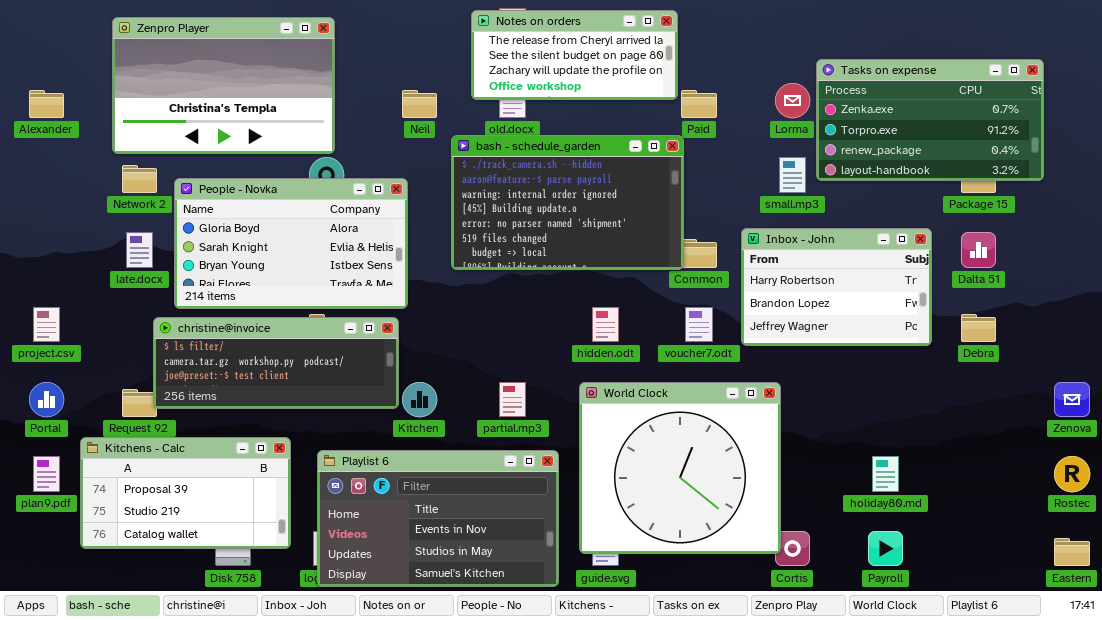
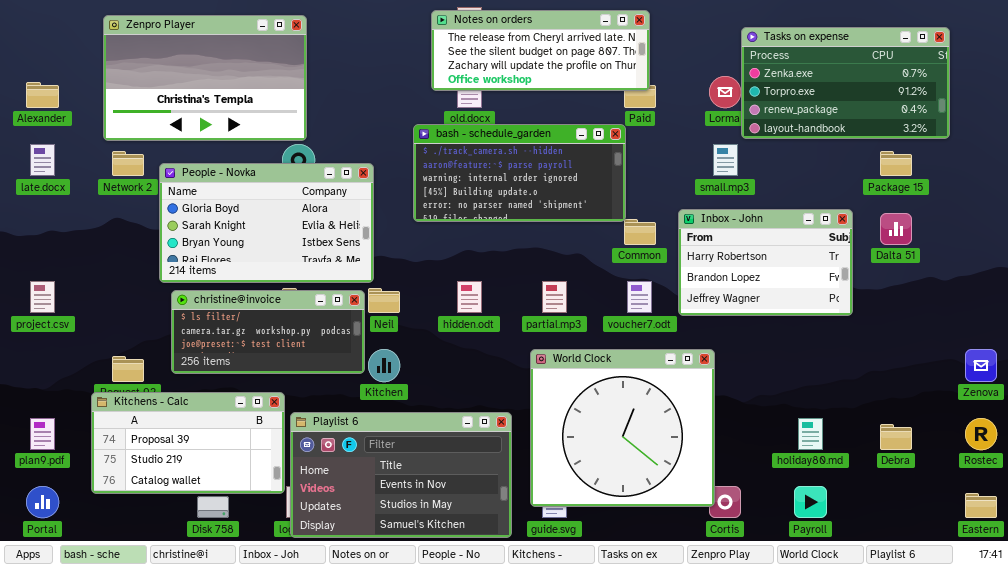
Notes on orders: [471,10,678,100] -> [431,10,650,91], resized
Tasks on expense: [816,59,1044,181] -> [741,27,950,139], moved
Neil: [402,90,437,118] -> [368,288,400,313], moved
bash - schedule_garden: [451,135,684,270] -> [413,124,626,222], resized
late.docx: [126,232,153,268] -> [30,144,55,176], moved
hidden.odt: [592,307,619,342] -> [457,281,482,313], moved
Debra: [961,314,996,342] -> [880,424,912,450], moved
christine@invoice: [153,317,399,409] -> [171,290,365,374], resized
Portal: [29,382,64,417] -> [26,486,59,518], moved
partial.mp3: [499,382,526,417] -> [542,281,567,313], moved
Kitchens - Calc: [80,437,291,549] -> [91,392,285,494], moved

